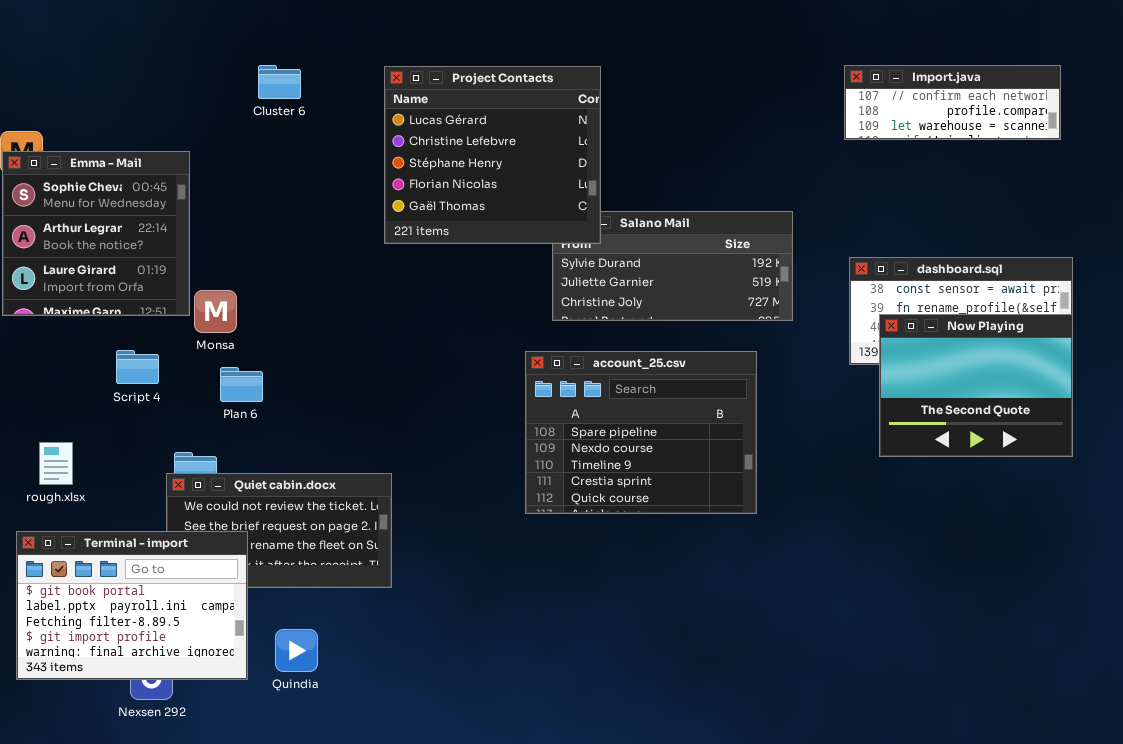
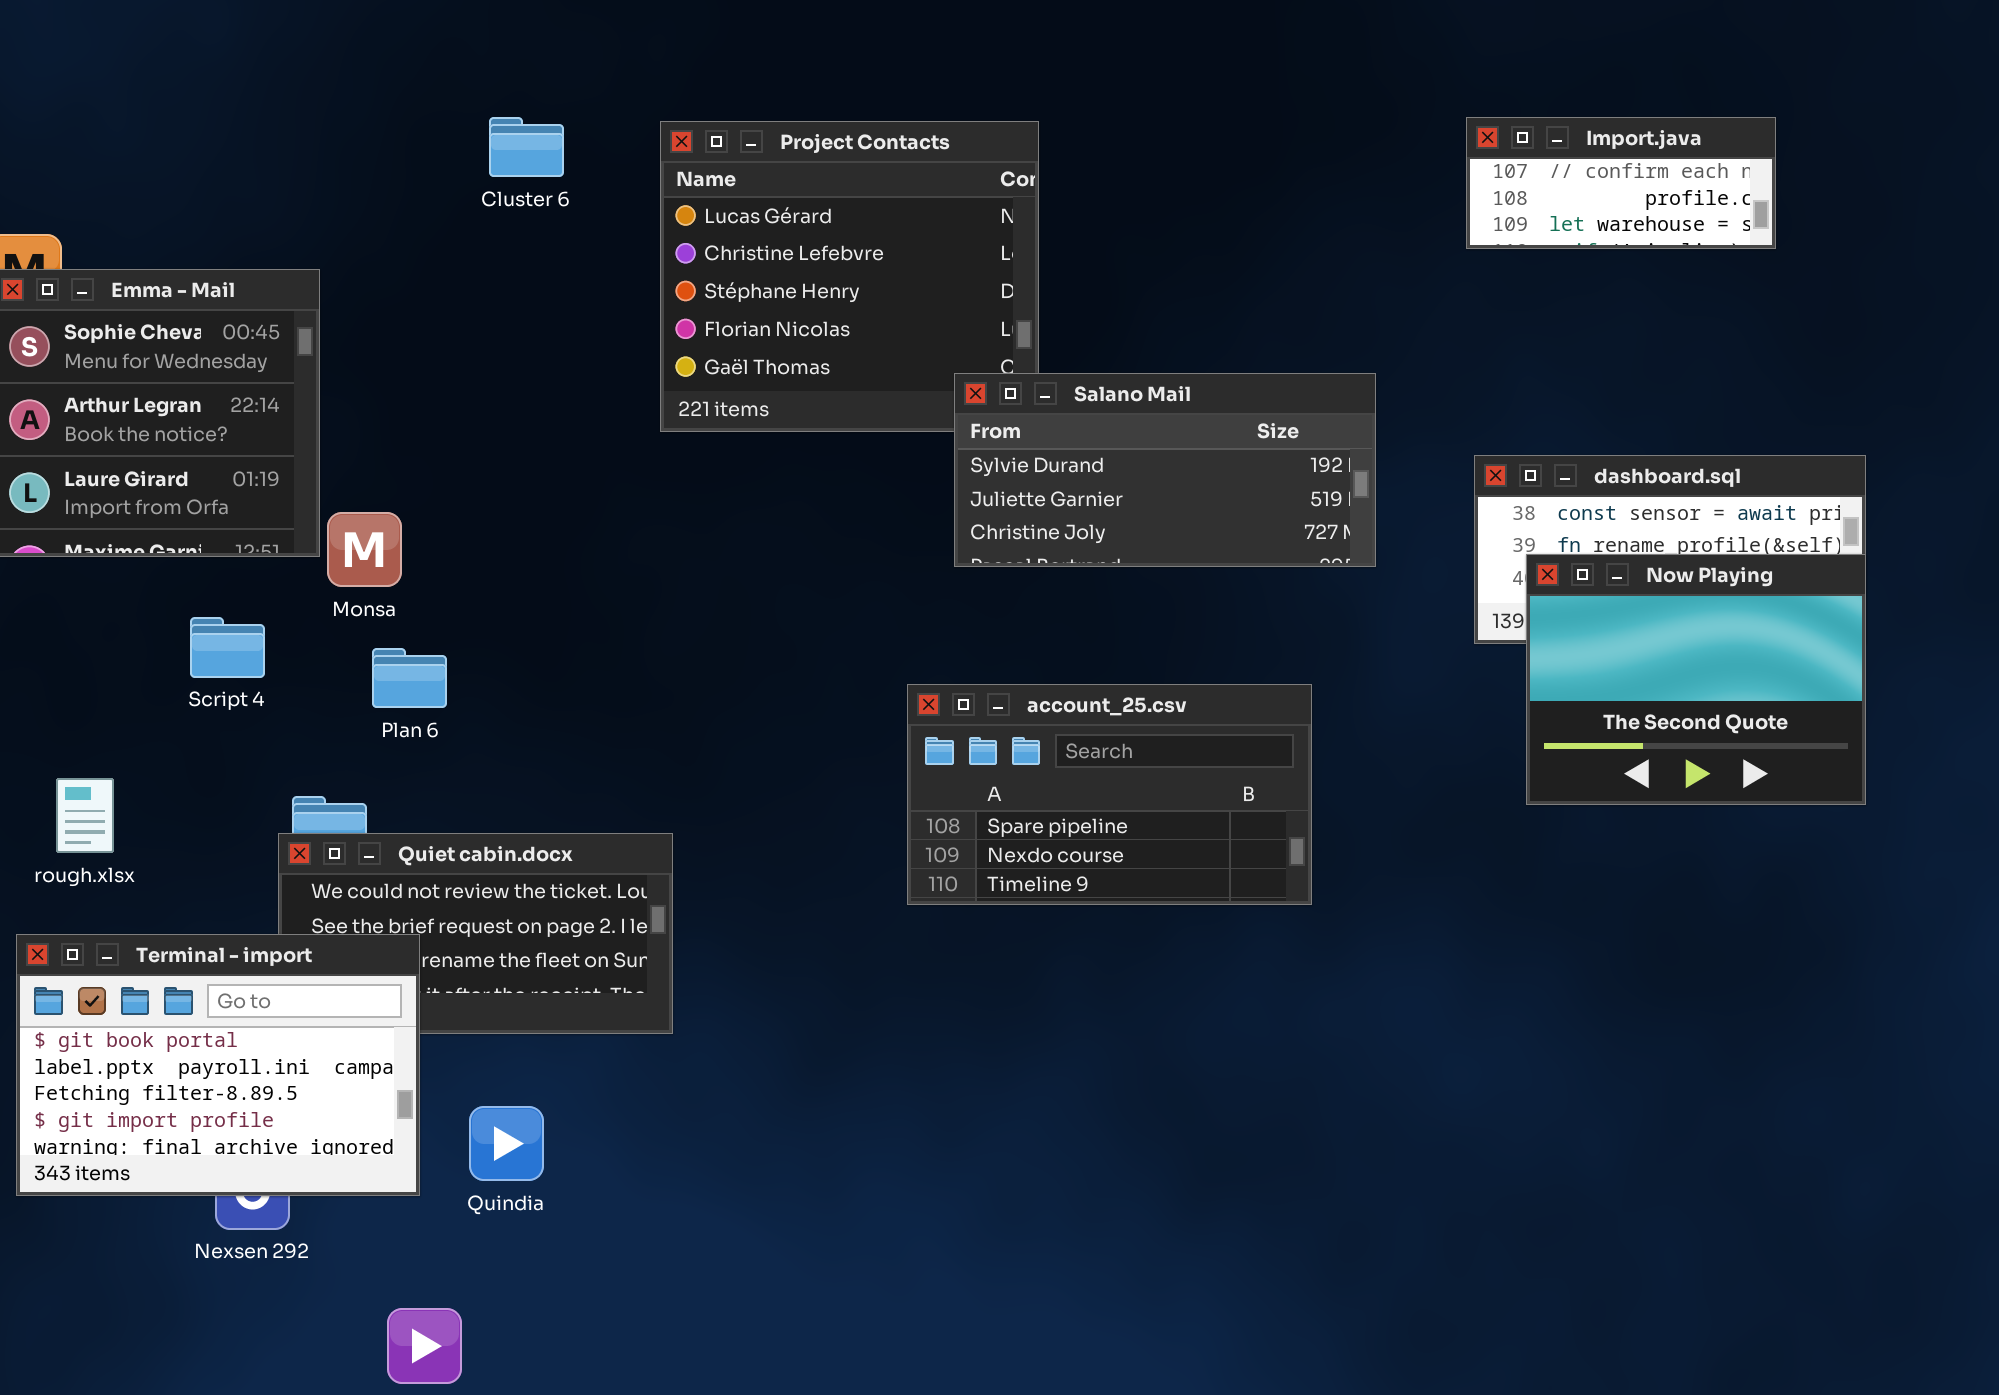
Cluster 6: [258,65,301,99] -> [489,117,564,177], moved
Import.java: [844,65,1061,140] -> [1466,117,1776,249], resized
Salano Mail: [552,211,793,321] -> [954,373,1376,567], raised
account_25.csv: [525,351,757,514] -> [907,684,1312,905], resized

